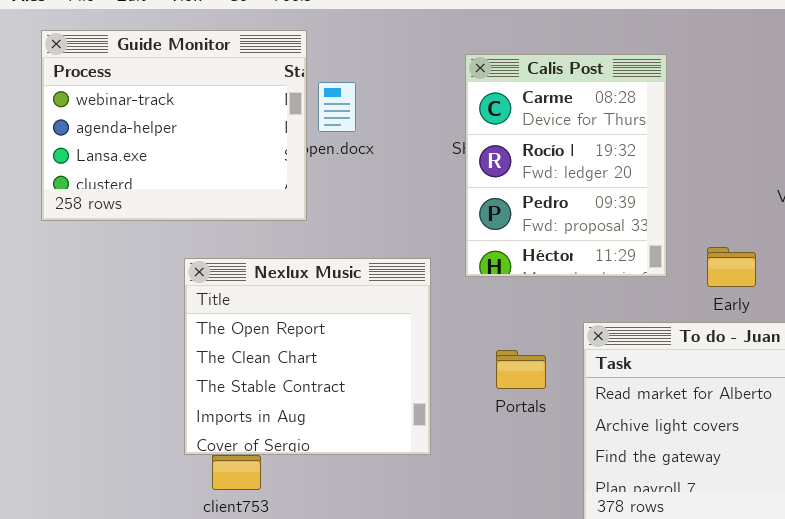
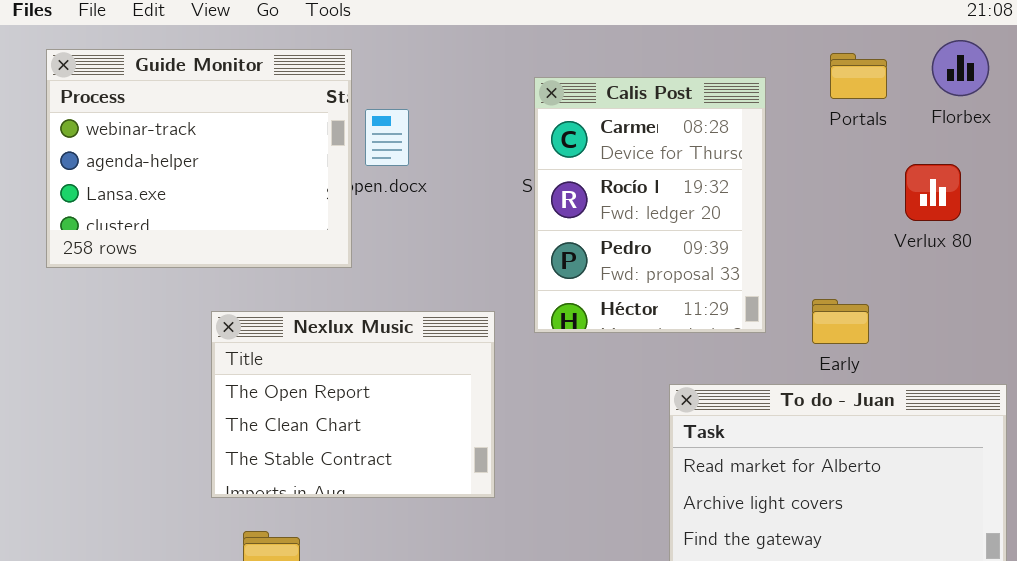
Nexlux Music: [184,258,431,455] -> [211,311,495,498], resized
Portals: [496,350,546,389] -> [830,53,887,99], moved

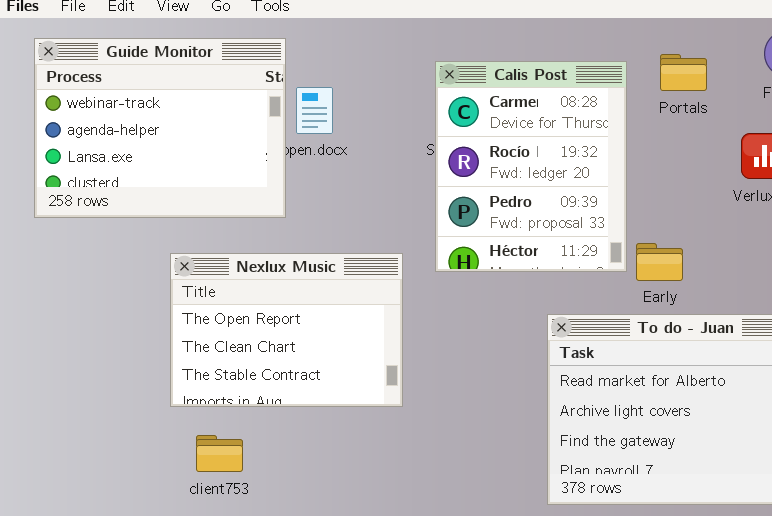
Portals: [830,53,887,99] -> [660,54,707,91], moved
Early: [812,299,869,344] -> [636,243,683,281], moved

